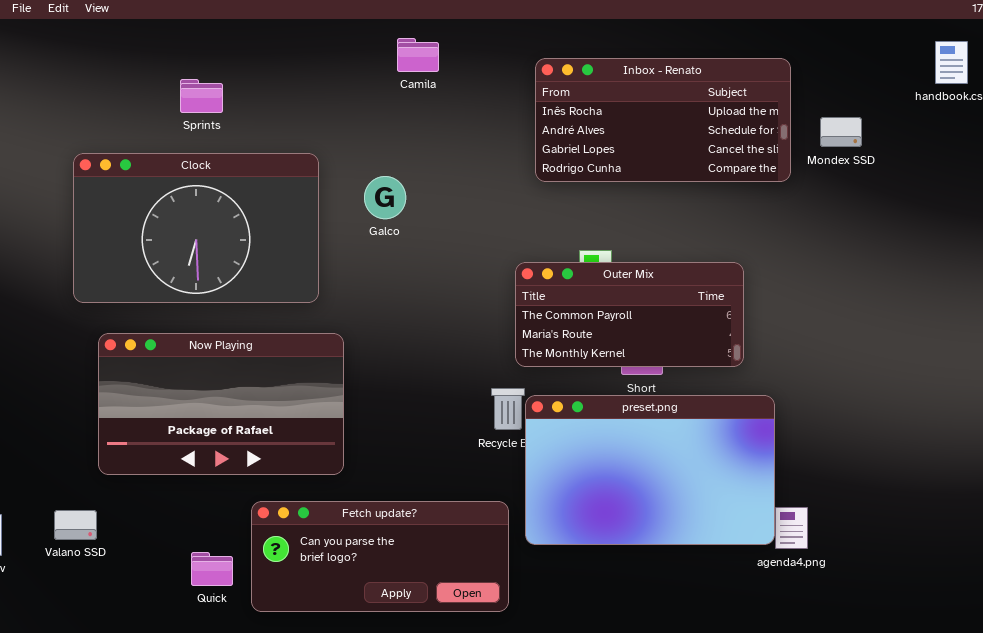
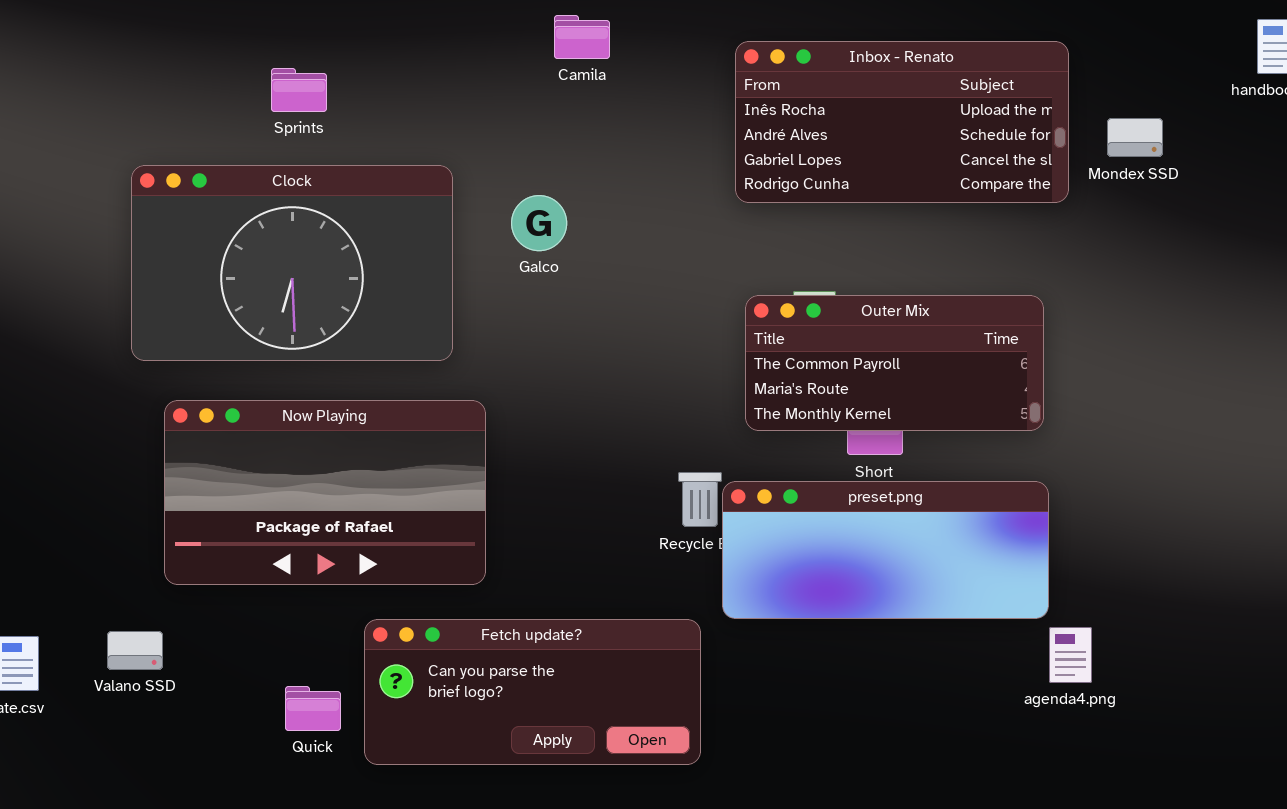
Outer Mix: [515,262,744,367] -> [745,295,1044,431], moved
preset.png: [525,395,775,545] -> [722,481,1049,619], resized

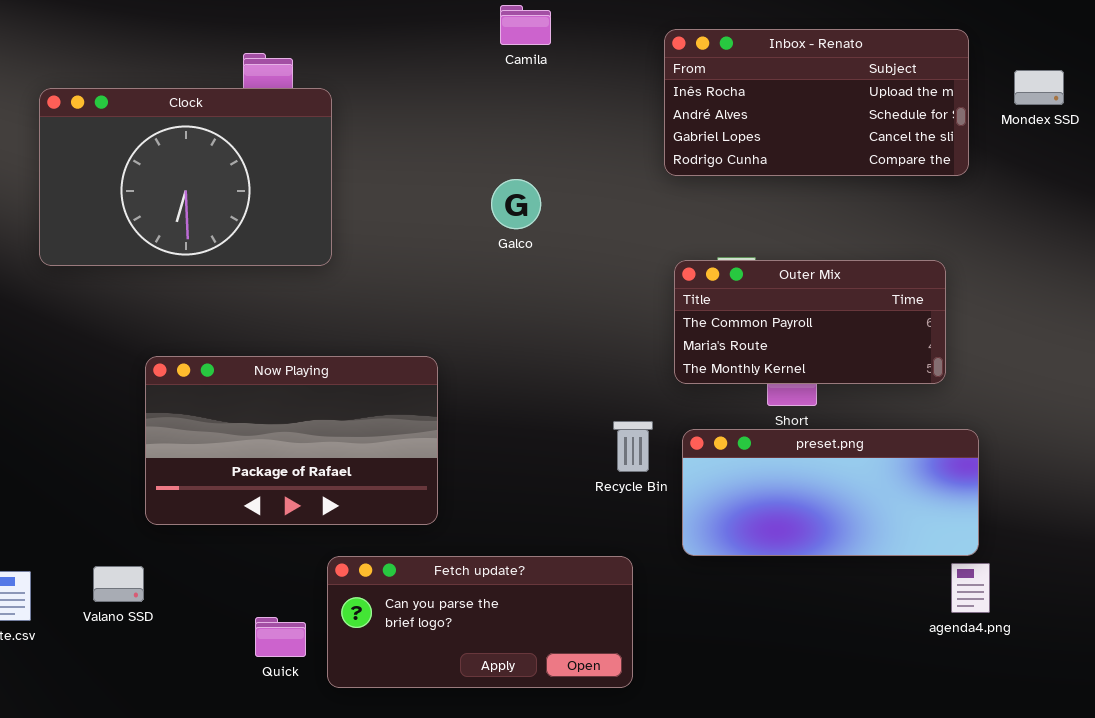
Mondex SSD: [1107,118,1163,157] -> [1014,70,1064,105], moved
Clock: [131,165,453,361] -> [39,88,332,266], moved
Galco: [511,195,567,251] -> [491,179,541,229], moved
preset.png: [722,481,1049,619] -> [682,429,979,556], moved

